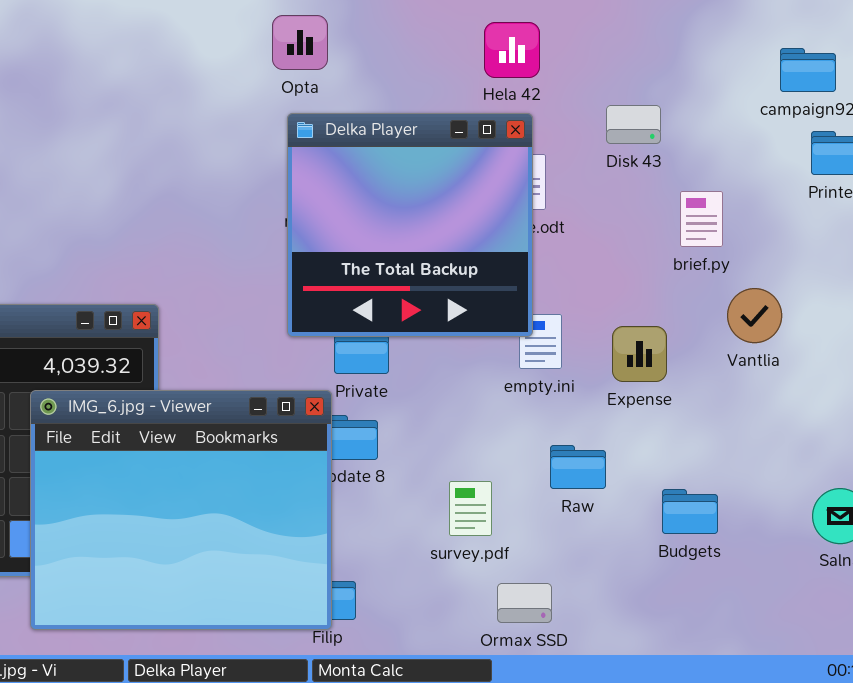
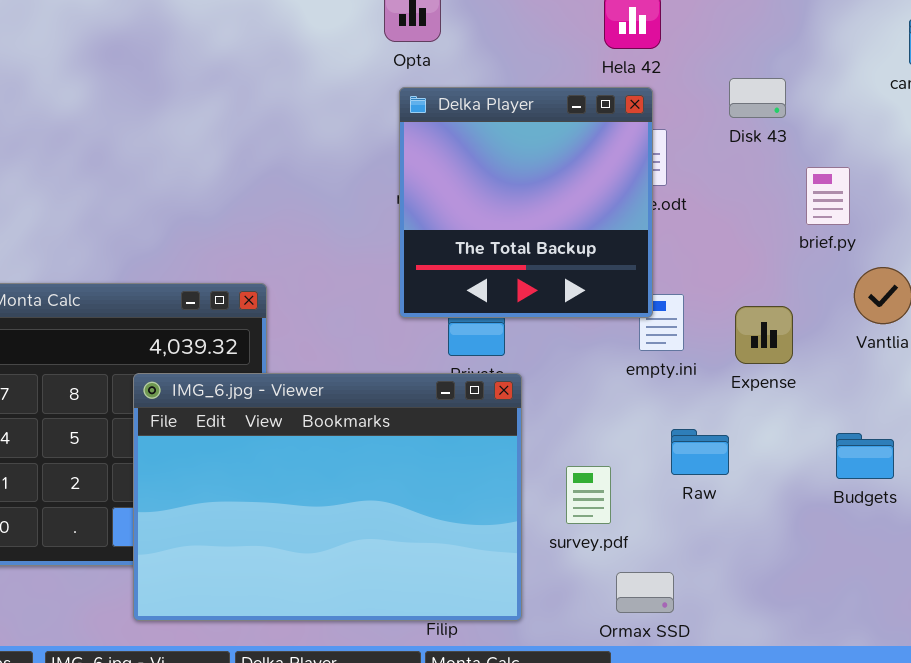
IMG_6.jpg - Viewer: [30,390,332,630] -> [133,373,522,621], resized
Budgets: [662,489,718,534] -> [836,433,894,479], moved

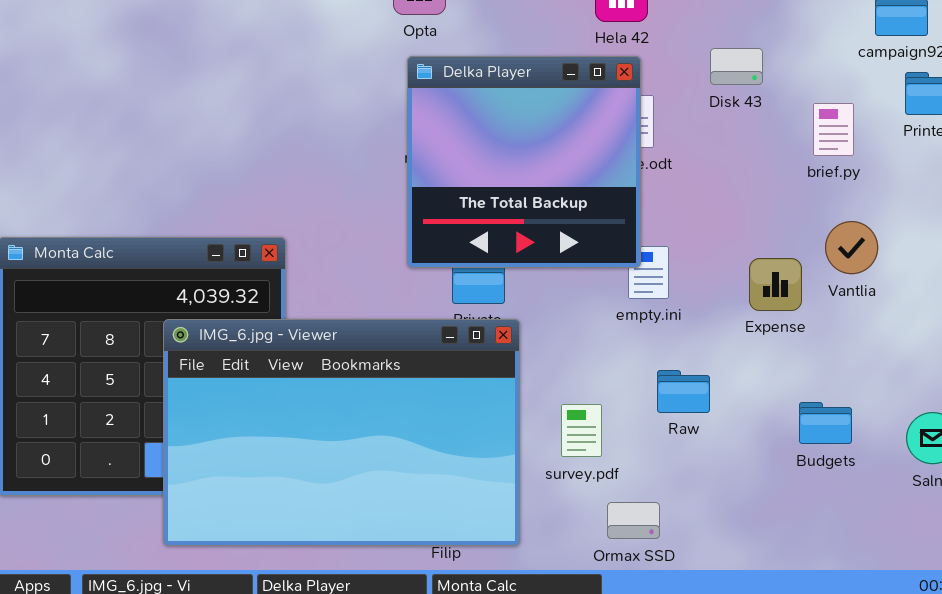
brief.py: [806,167,850,225] -> [813,103,854,156], moved
Expense: [735,306,793,364] -> [749,258,802,311], moved
Budgets: [836,433,894,479] -> [799,402,852,444], moved

